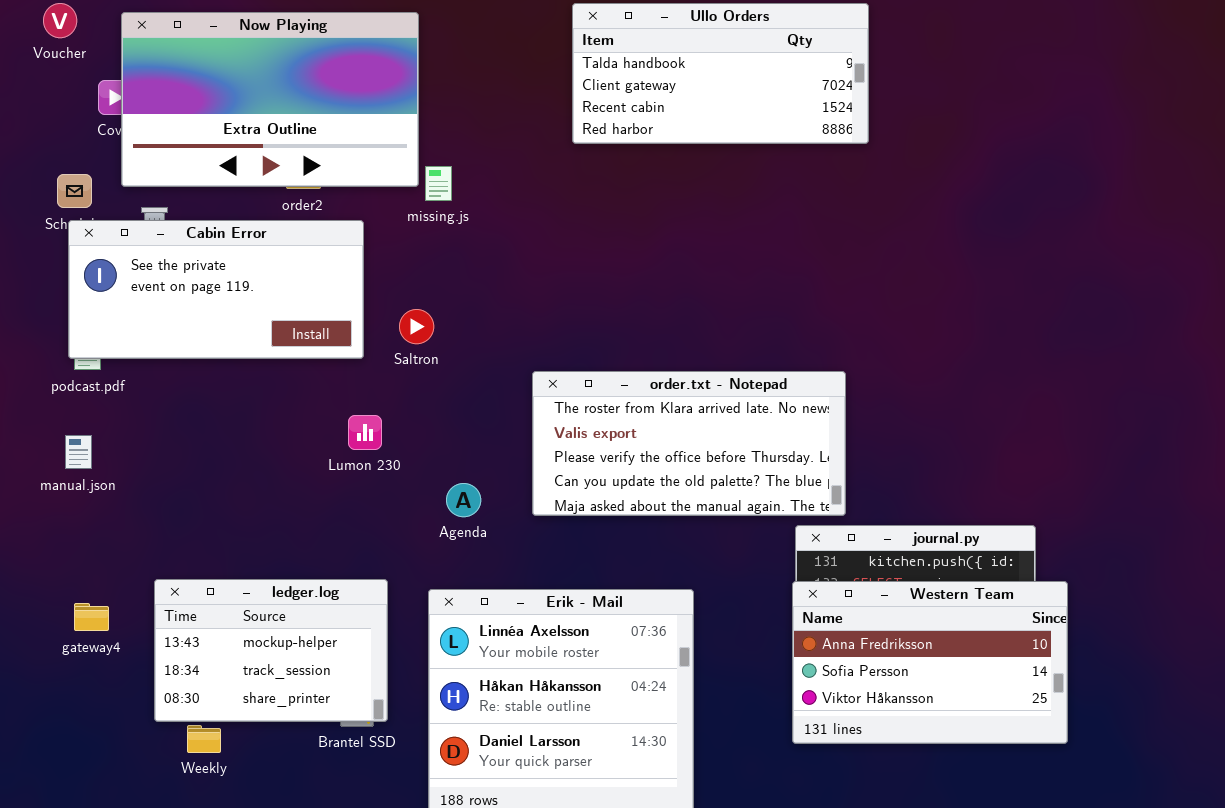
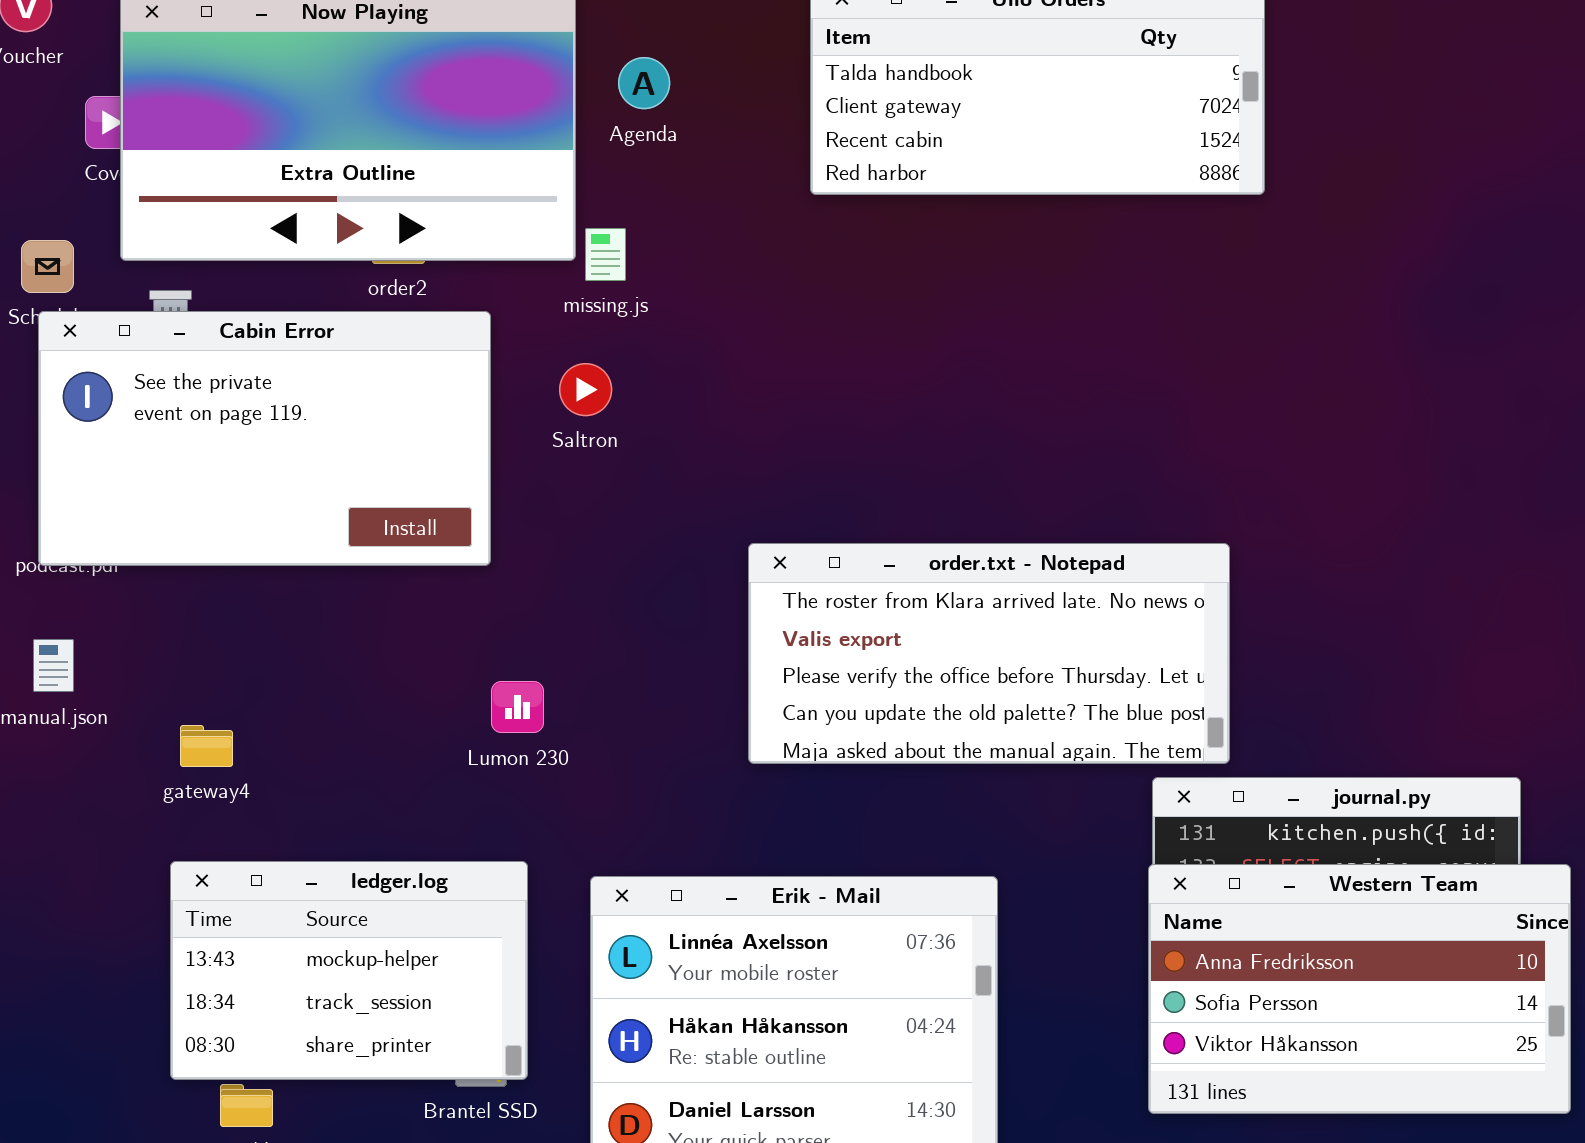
Cabin Error: [68,220,364,359] -> [38,311,491,566], resized
Saltron: [399,309,434,344] -> [559,363,612,416], moved
Lumon 230: [348,415,382,450] -> [491,681,544,733], moved
Agenda: [446,483,481,517] -> [618,57,670,109], moved
gateway4: [74,603,109,631] -> [180,725,233,767], moved

